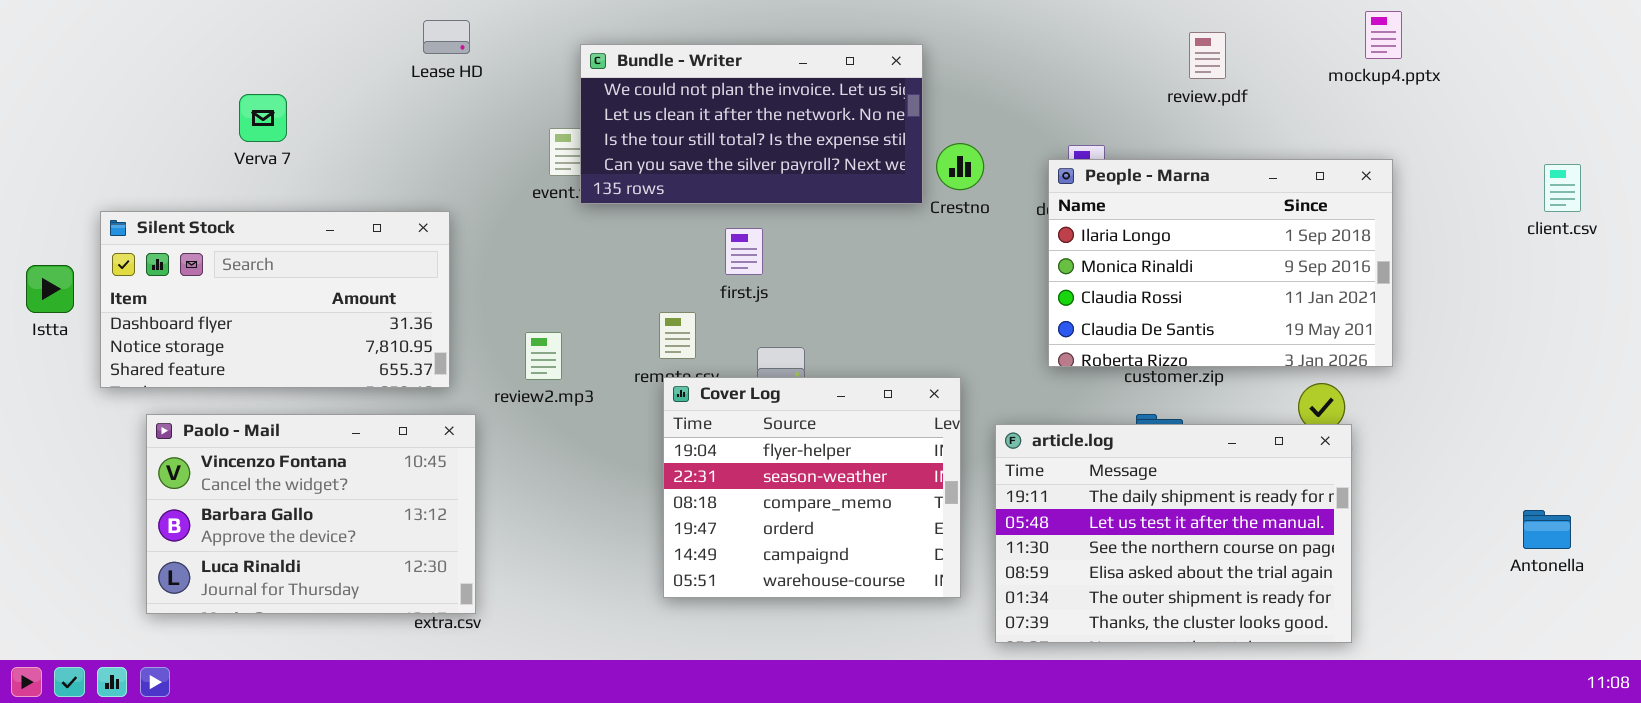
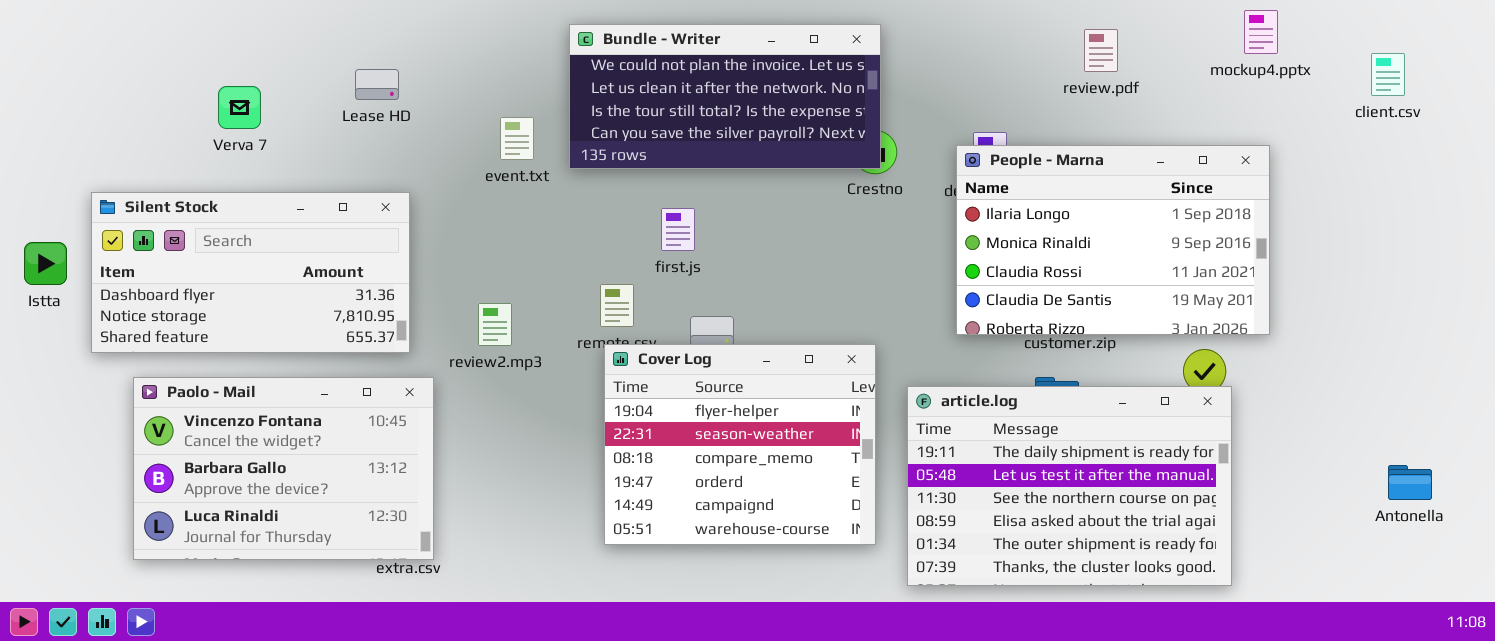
Lease HD: [423,20,470,54] -> [355,69,399,100], moved
Bundle - Writer: [580,44,923,204] -> [569,24,881,169], moved
client.csv: [1544,164,1581,212] -> [1371,53,1405,96], moved

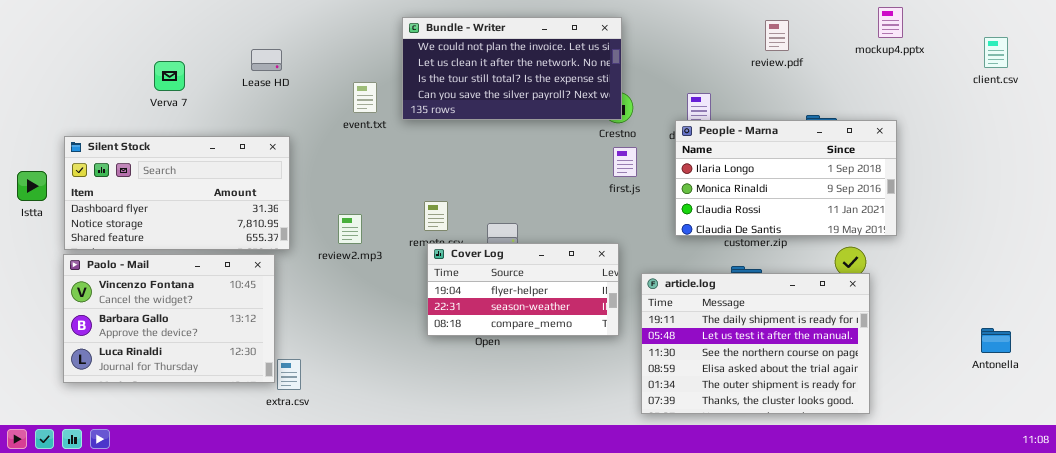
client.csv: [1371,53,1405,96] -> [984,37,1008,68], moved
People - Marna: [956,145,1270,335] -> [675,120,897,236], resized
first.js: [661,208,695,251] -> [613,147,637,177], moved
Cover Log: [604,344,876,545] -> [427,243,619,336], resized
Paolo - Mail: [133,377,434,560] -> [63,254,275,383], moved

